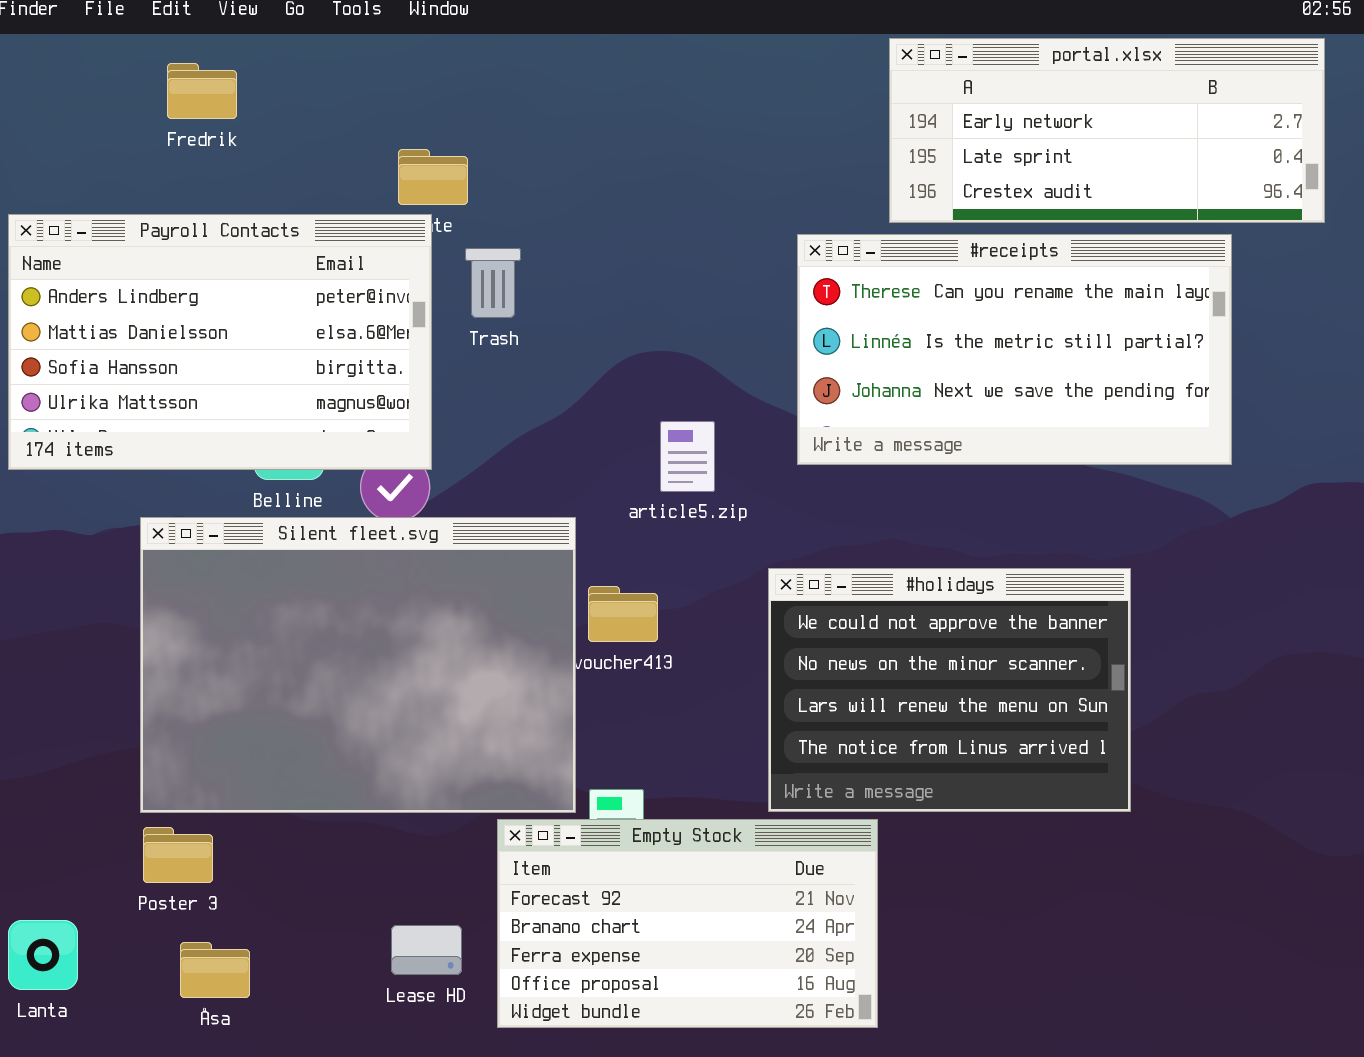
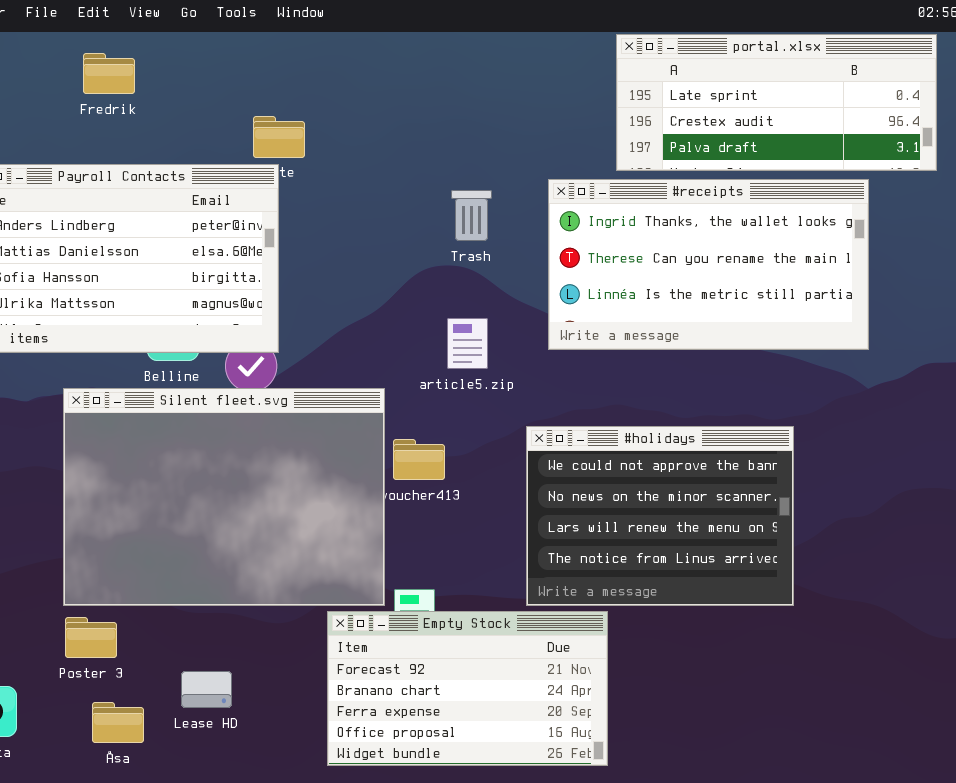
portal.xlsx: [889,38,1325,223] -> [616,34,937,171], scrolled down 1 row
#receipts: [797,234,1232,465] -> [548,179,869,350], scrolled up 1 row
Trash: [465,248,521,318] -> [451,190,492,241], moved
Lease HD: [391,925,462,975] -> [181,671,232,708], moved

